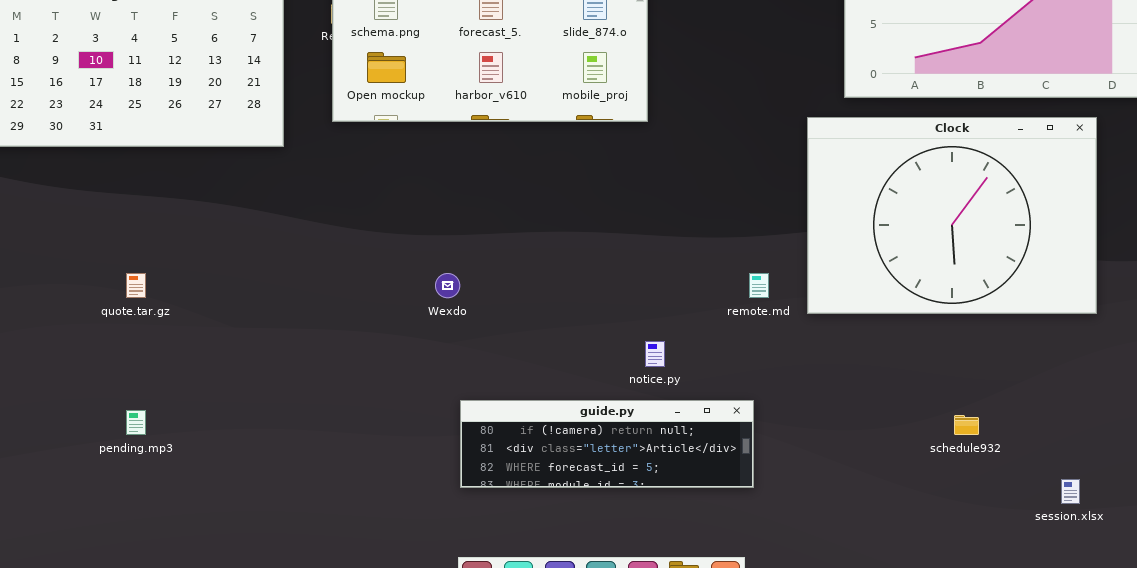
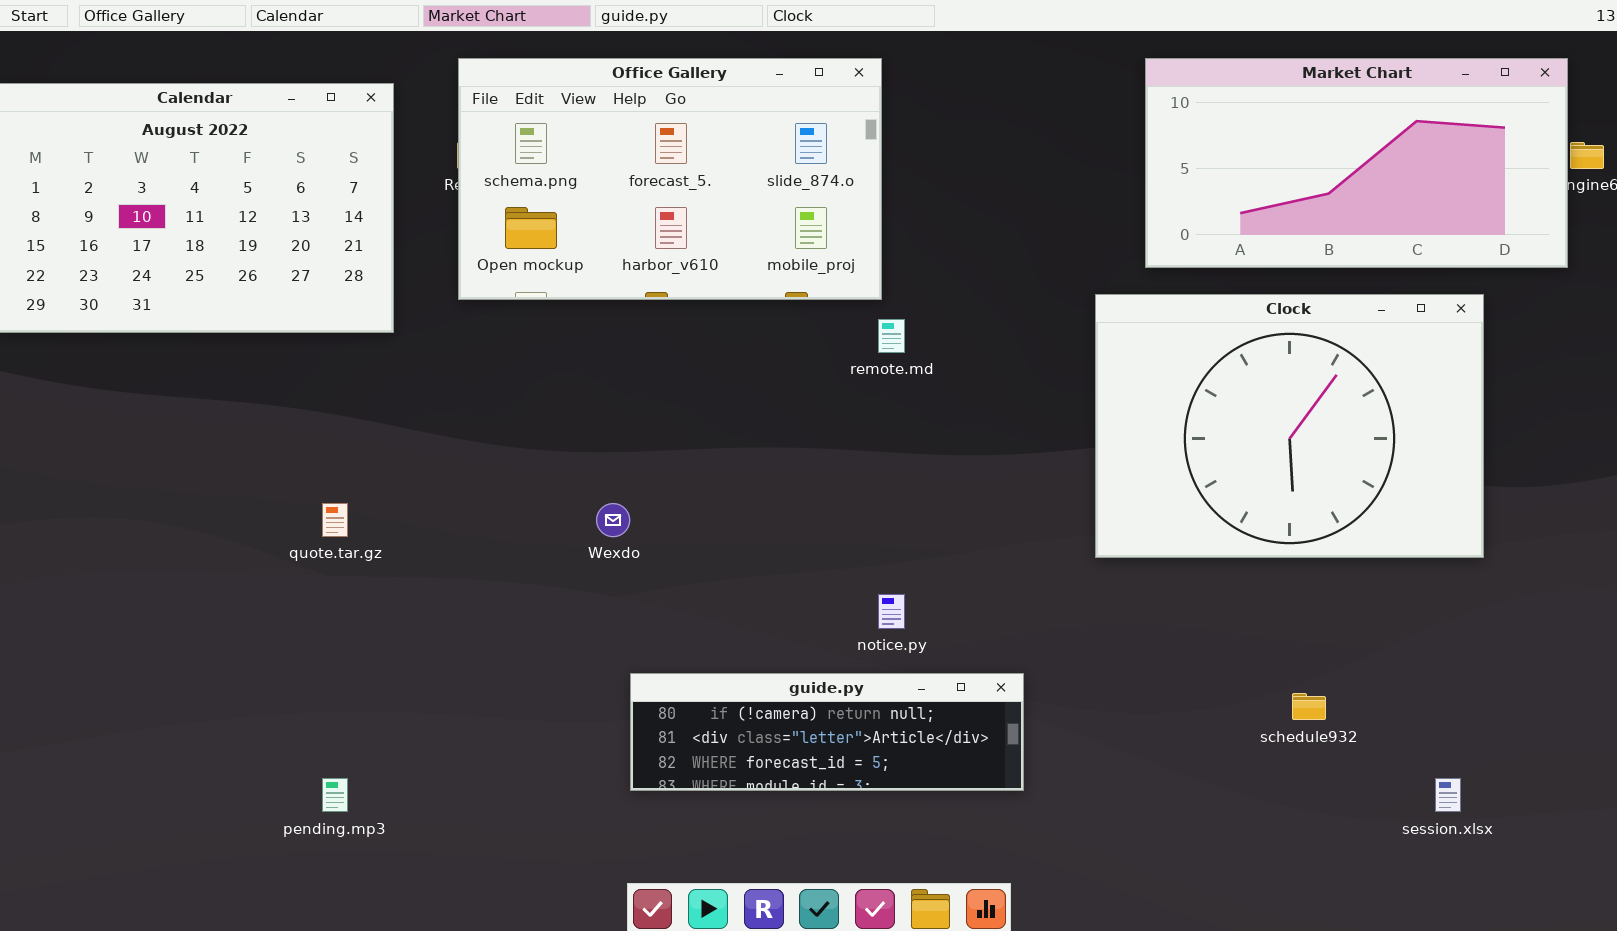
quote.tar.gz: [126,273,146,298] -> [322,503,348,537], moved
remote.md: [749,273,769,298] -> [878,319,905,353], moved
pending.mp3: [126,410,146,435] -> [322,778,348,812], moved

